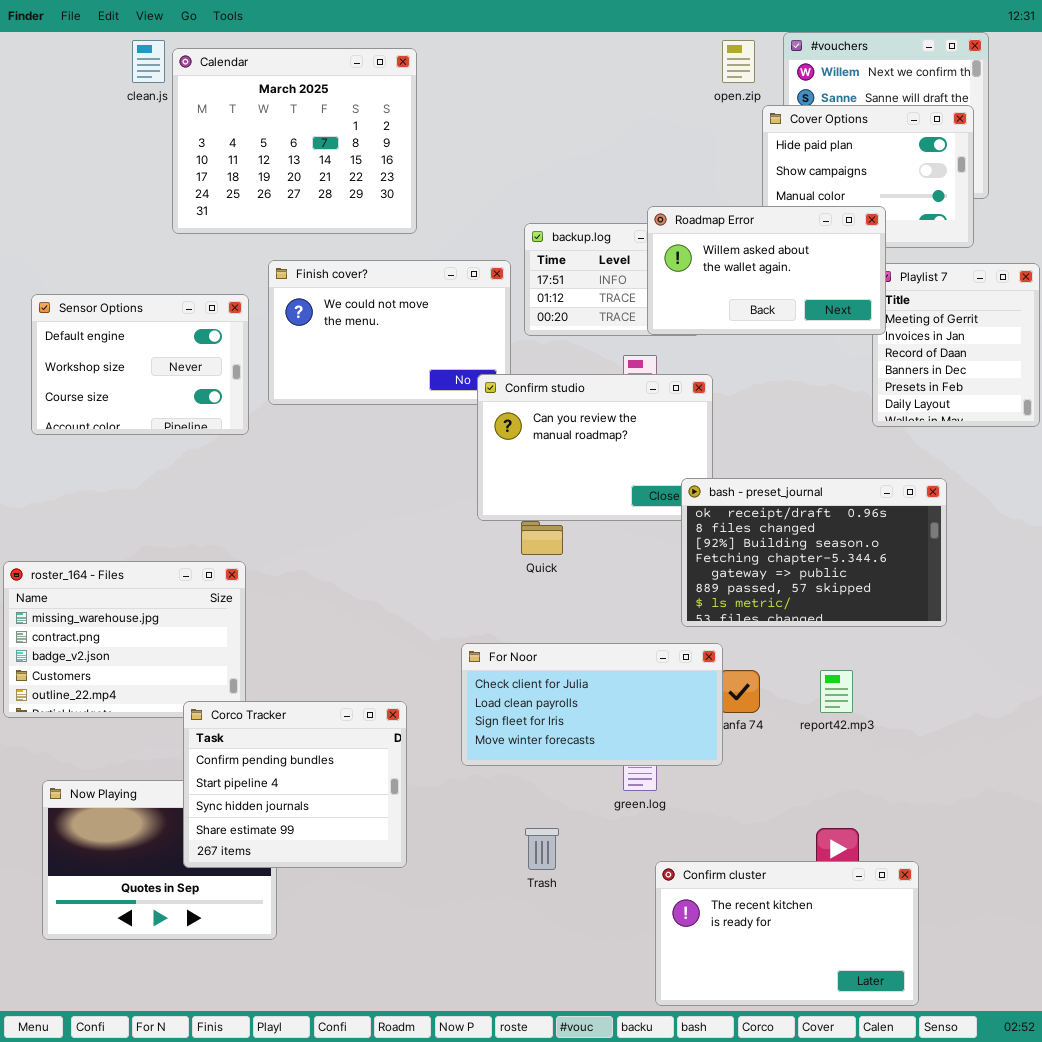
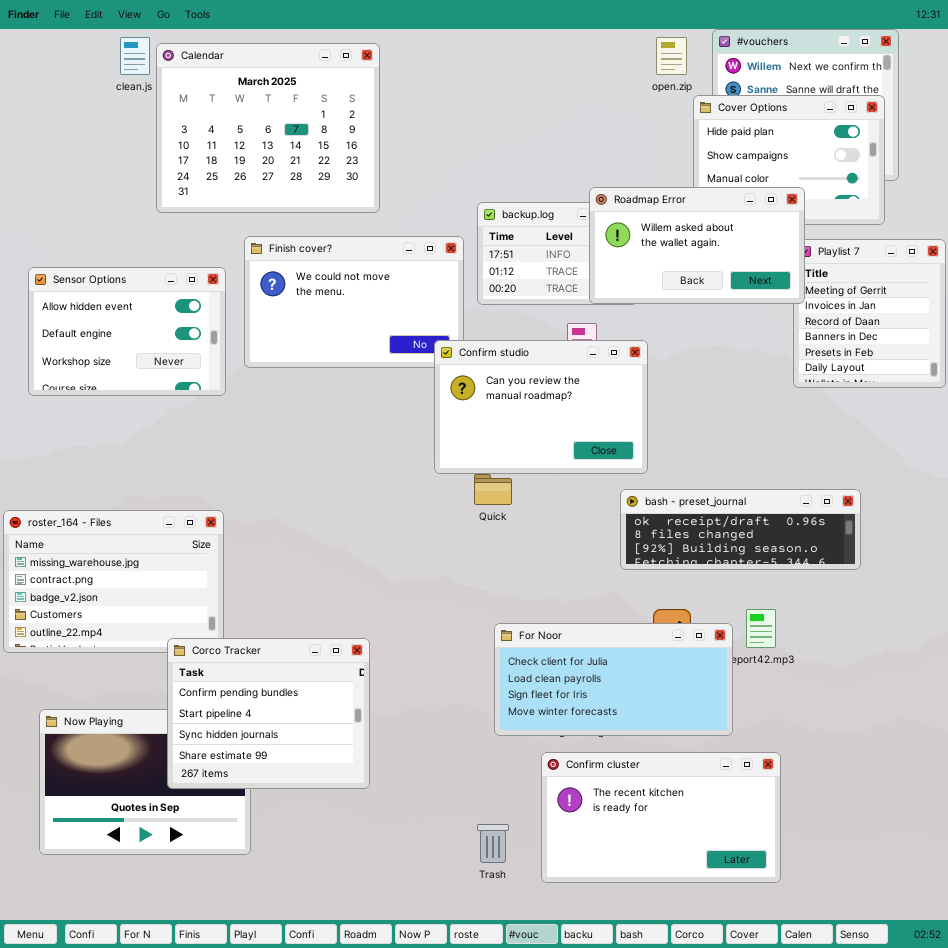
Sensor Options: [31,294,249,435] -> [28,267,226,396], scrolled up 1 row
bash - preset_journal: [681,478,947,627] -> [620,489,861,570], resized
For Noor: [461,643,723,766] -> [494,623,733,736], moved
Trash: [525,828,559,870] -> [477,824,509,863], moved
Confirm cluster: [655,861,919,1006] -> [541,752,781,883], moved

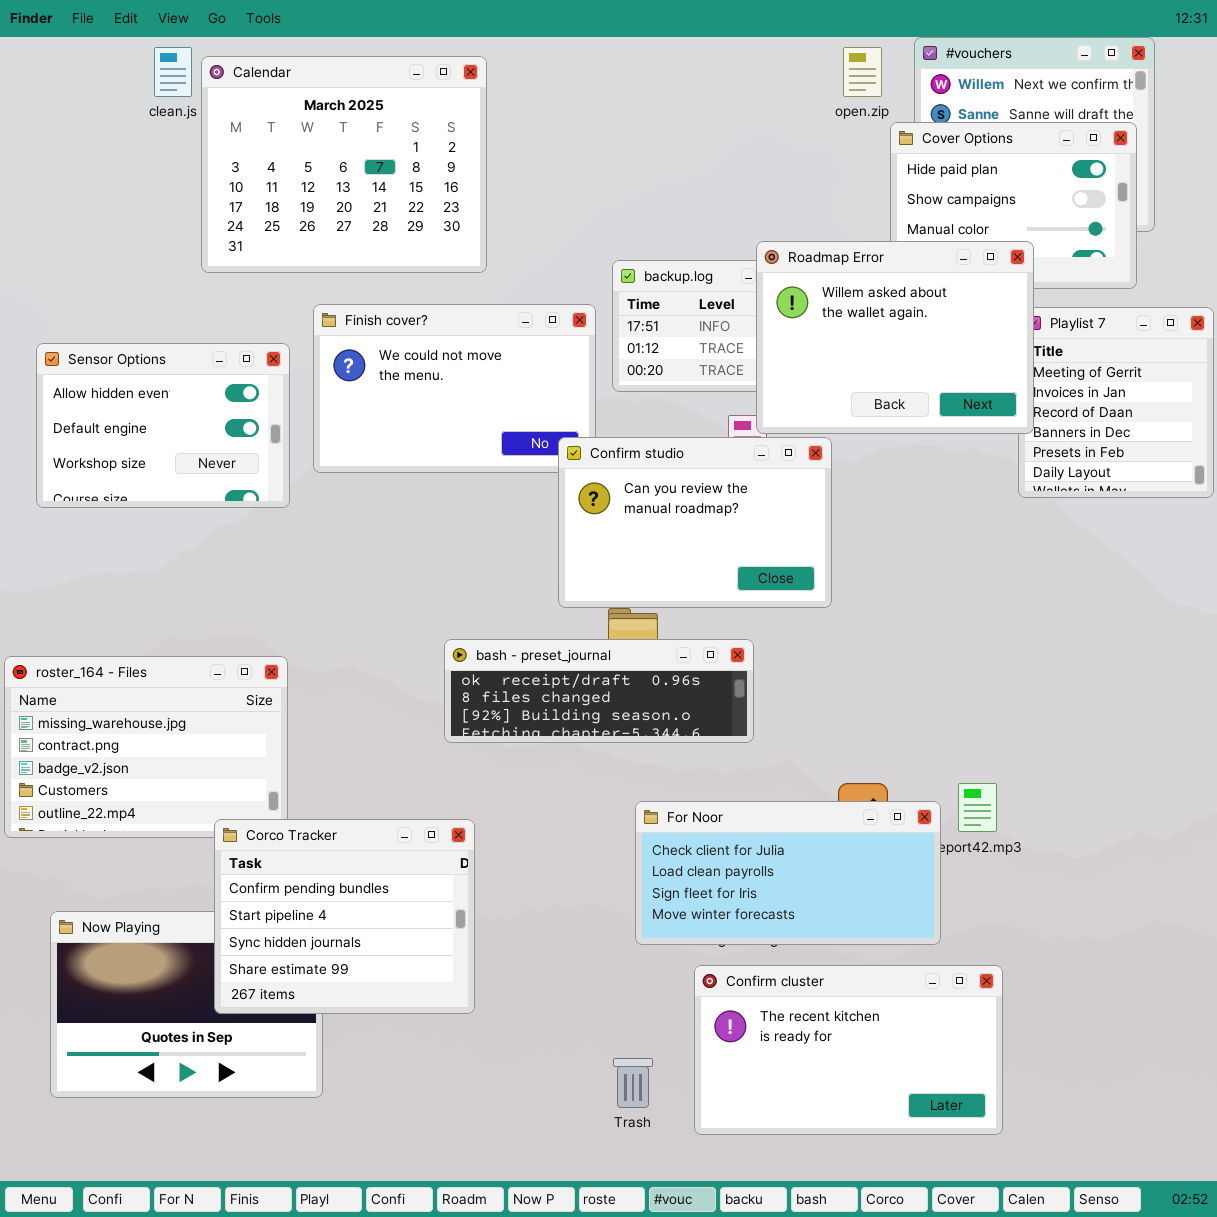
Roadmap Error: [589,187,805,304] -> [756,241,1034,434], resized
bash - preset_journal: [620,489,861,570] -> [444,639,754,743], moved

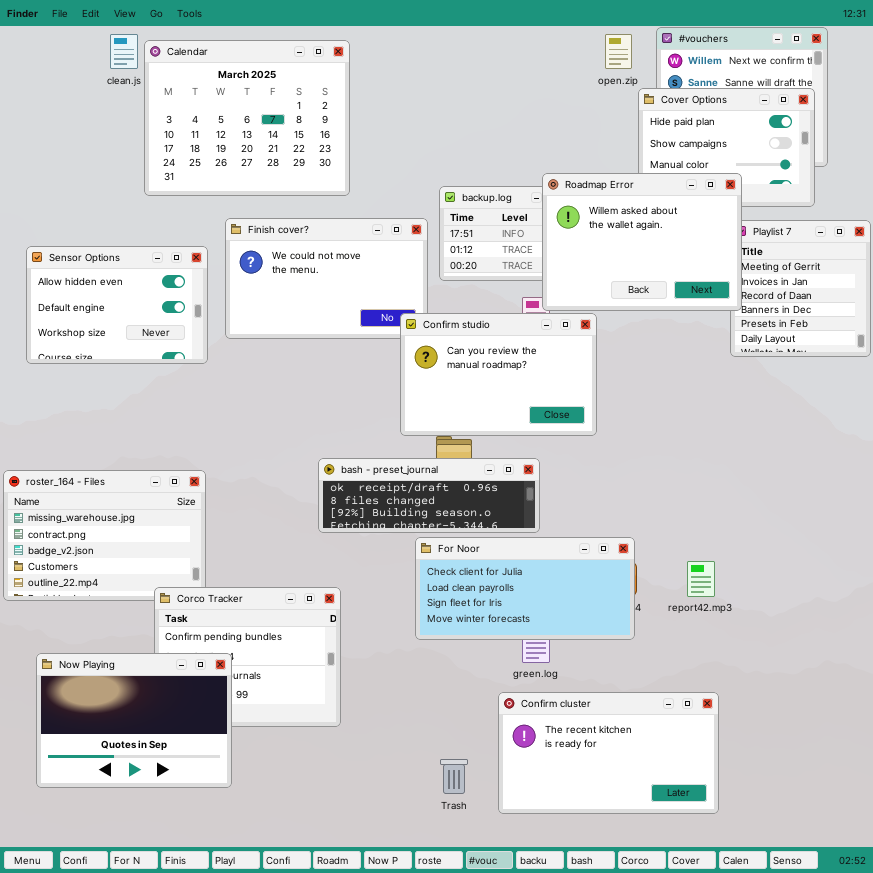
For Noor: [635,801,941,945] -> [415,537,635,640], moved
Now Playing: [50,911,323,1098] -> [36,653,232,788], raised

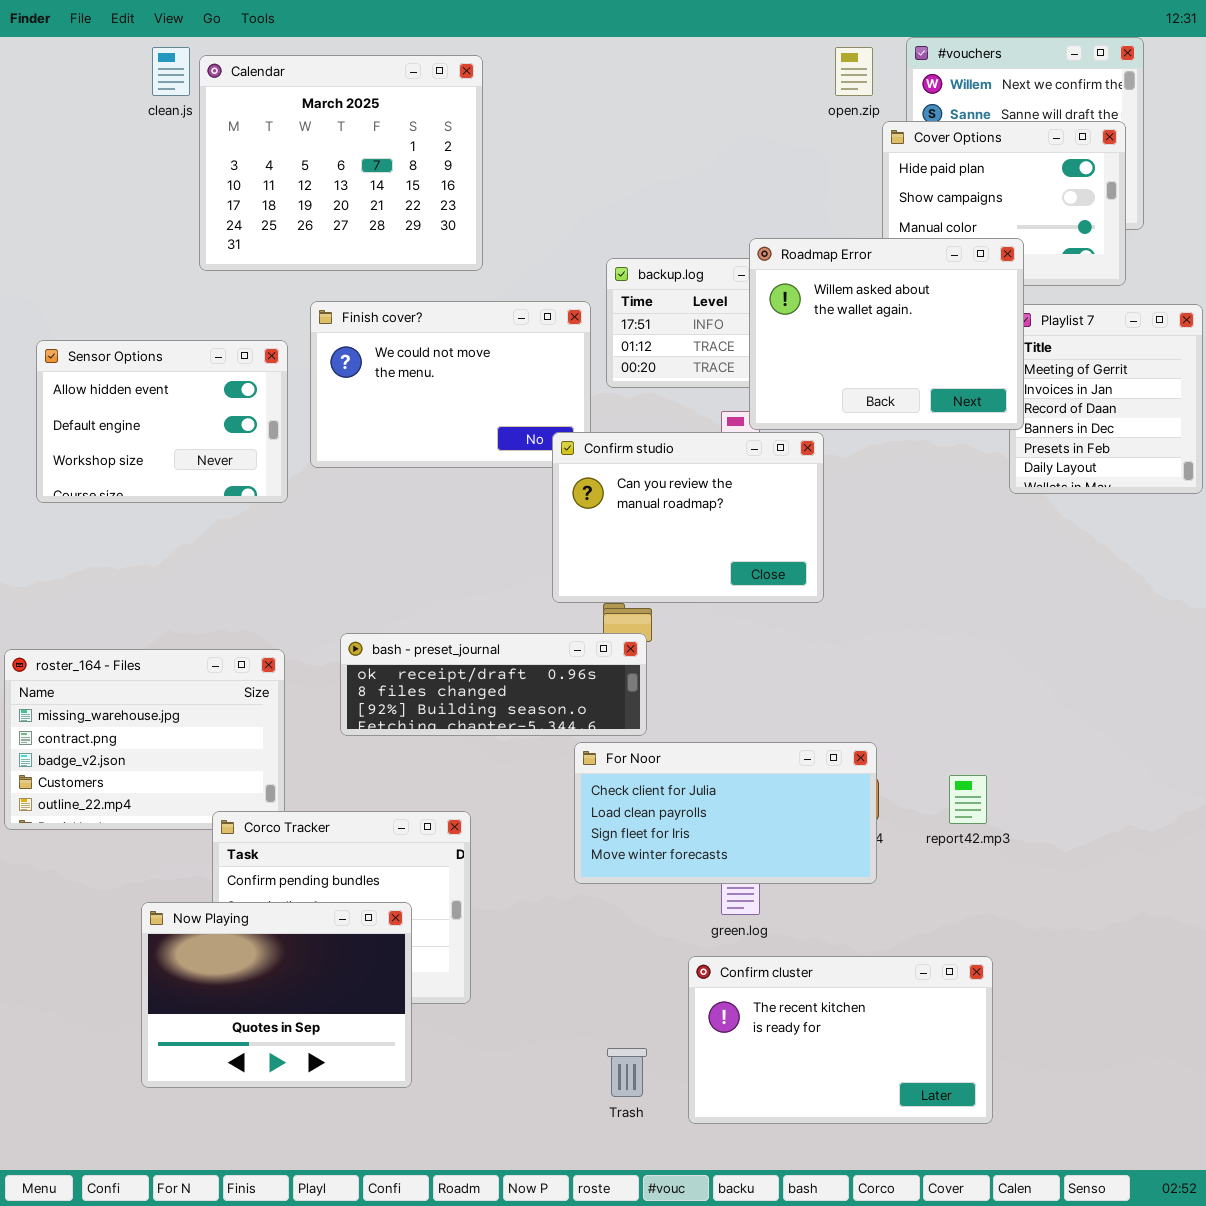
bash - preset_journal: [318,458,540,533] -> [340,633,647,736], moved
Now Playing: [36,653,232,788] -> [141,902,412,1088], moved

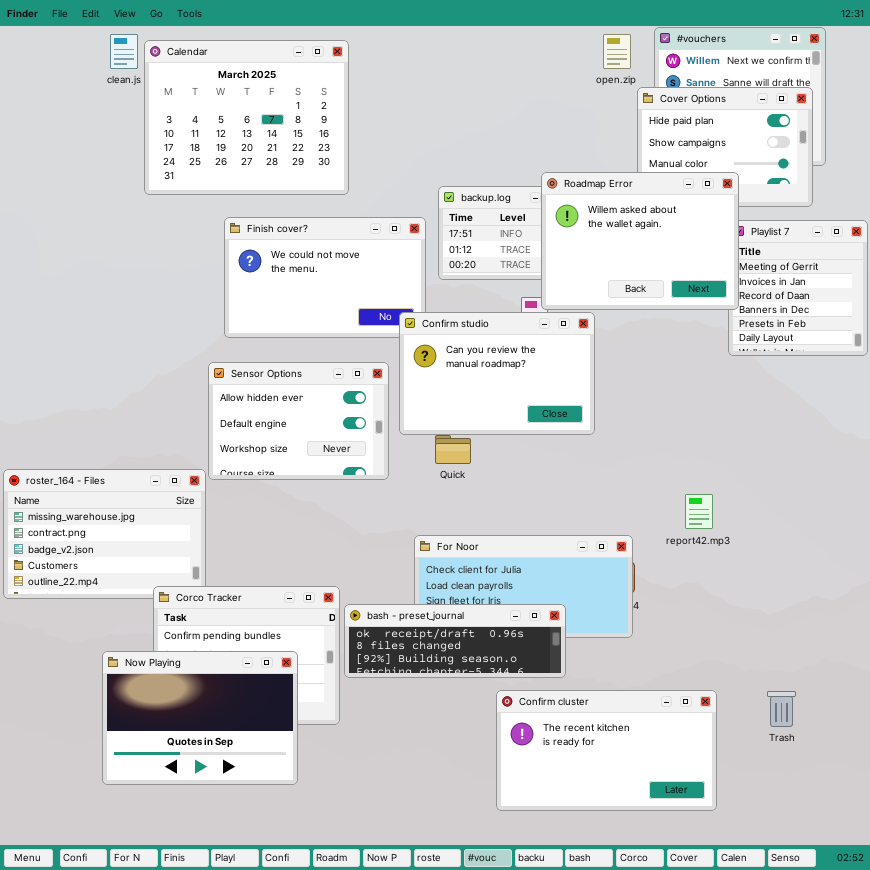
Sensor Options: [36,340,288,503] -> [208,362,389,480], moved
bash - preset_journal: [340,633,647,736] -> [344,604,566,678], moved
report42.mp3: [949,775,987,824] -> [685,494,713,529], moved
Trash: [607,1048,647,1097] -> [767,691,796,727], moved

